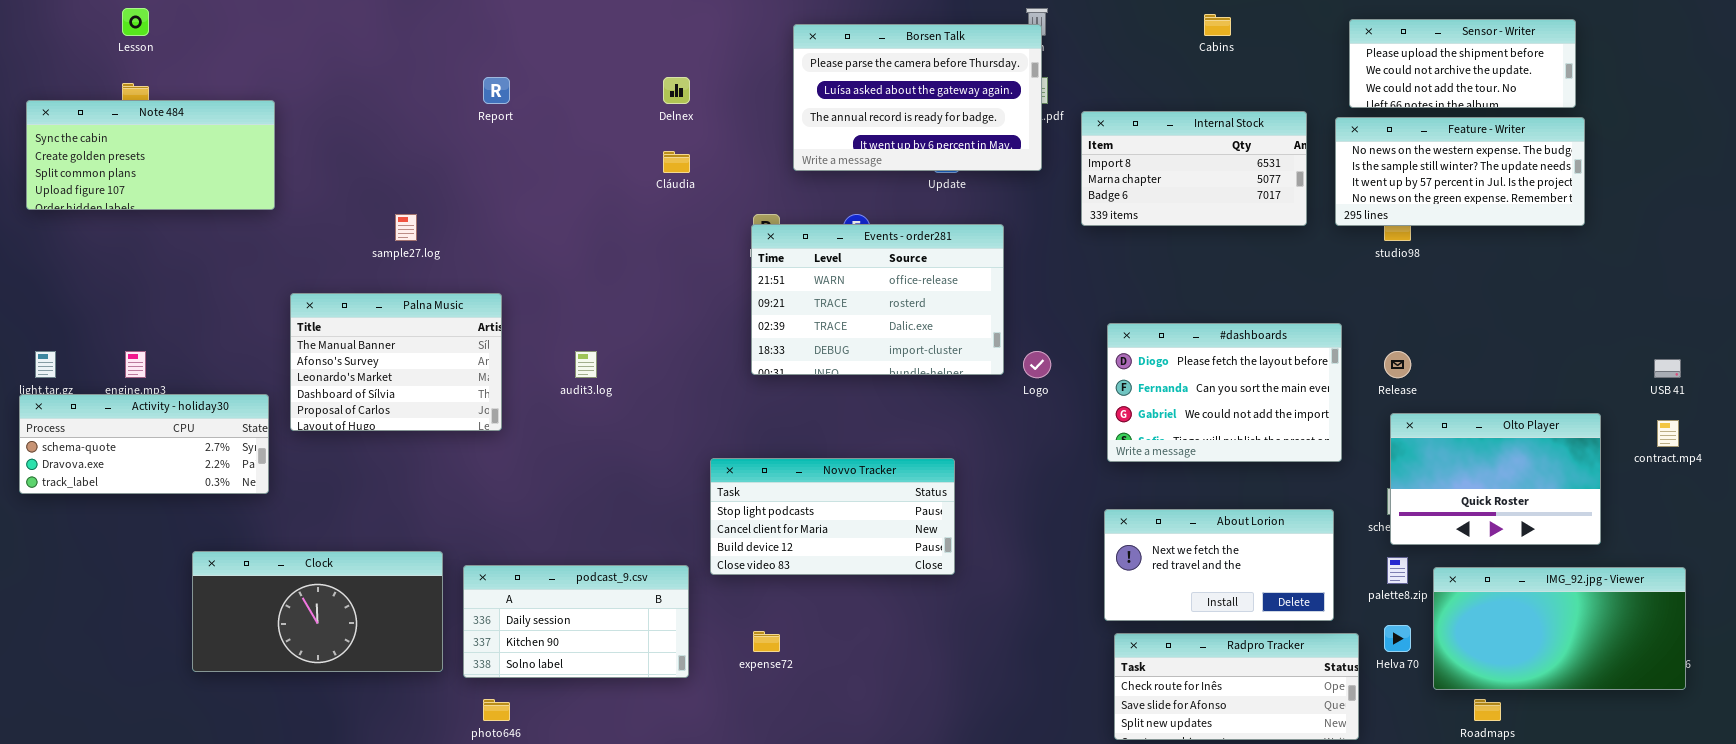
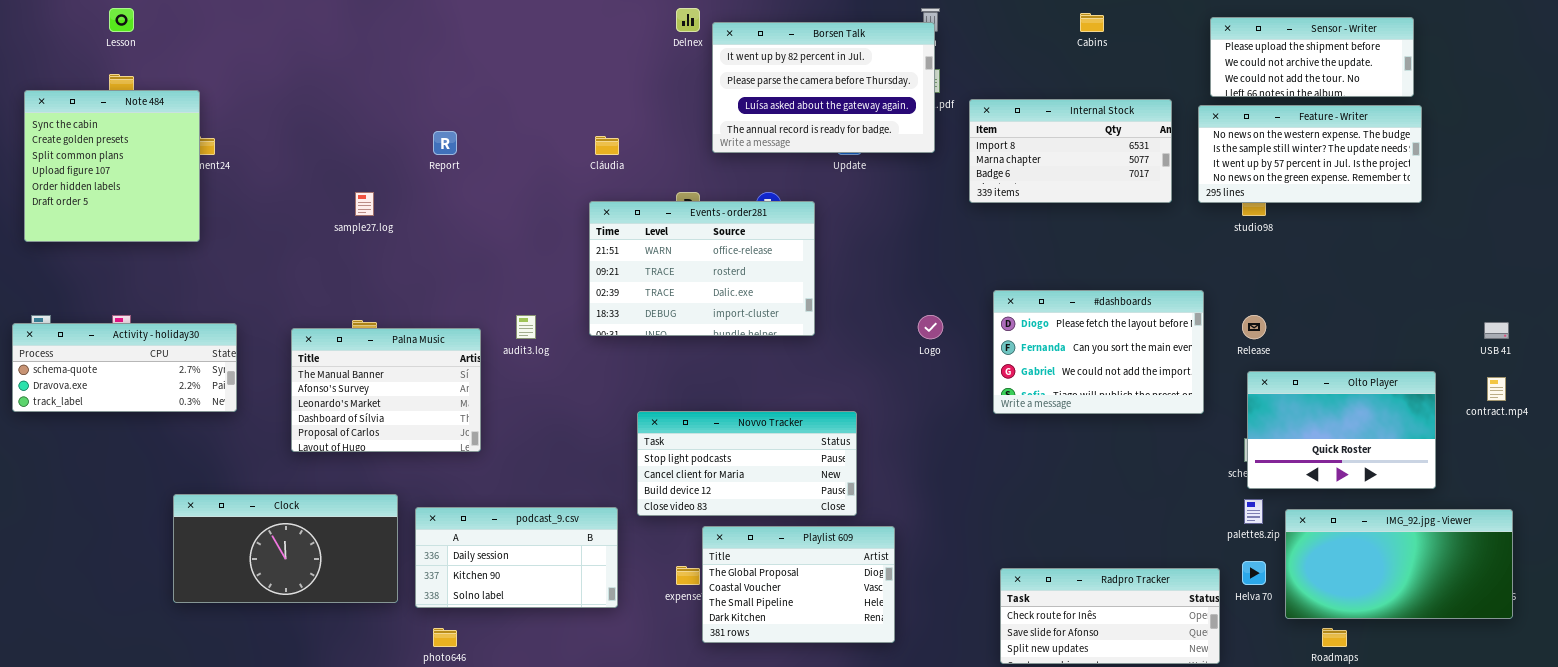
Borsen Talk: [793,24,1042,171] -> [712,22,935,153], scrolled up 1 row
Report: [483,77,510,104] -> [433,131,457,155], moved
Delnex: [663,77,690,104] -> [676,8,700,32], moved
Note 484: [26,100,275,210] -> [24,90,200,242], resized
Events - order281: [751,224,1004,375] -> [589,201,815,336], moved
Palna Music: [290,293,502,431] -> [291,328,481,452], moved
Activity - holiday30: [19,394,269,494] -> [12,323,237,412], moved
About Lorion: [1104,509,1334,621] -> none, closed
Playlist 609: none -> [702,526,895,643], opened

